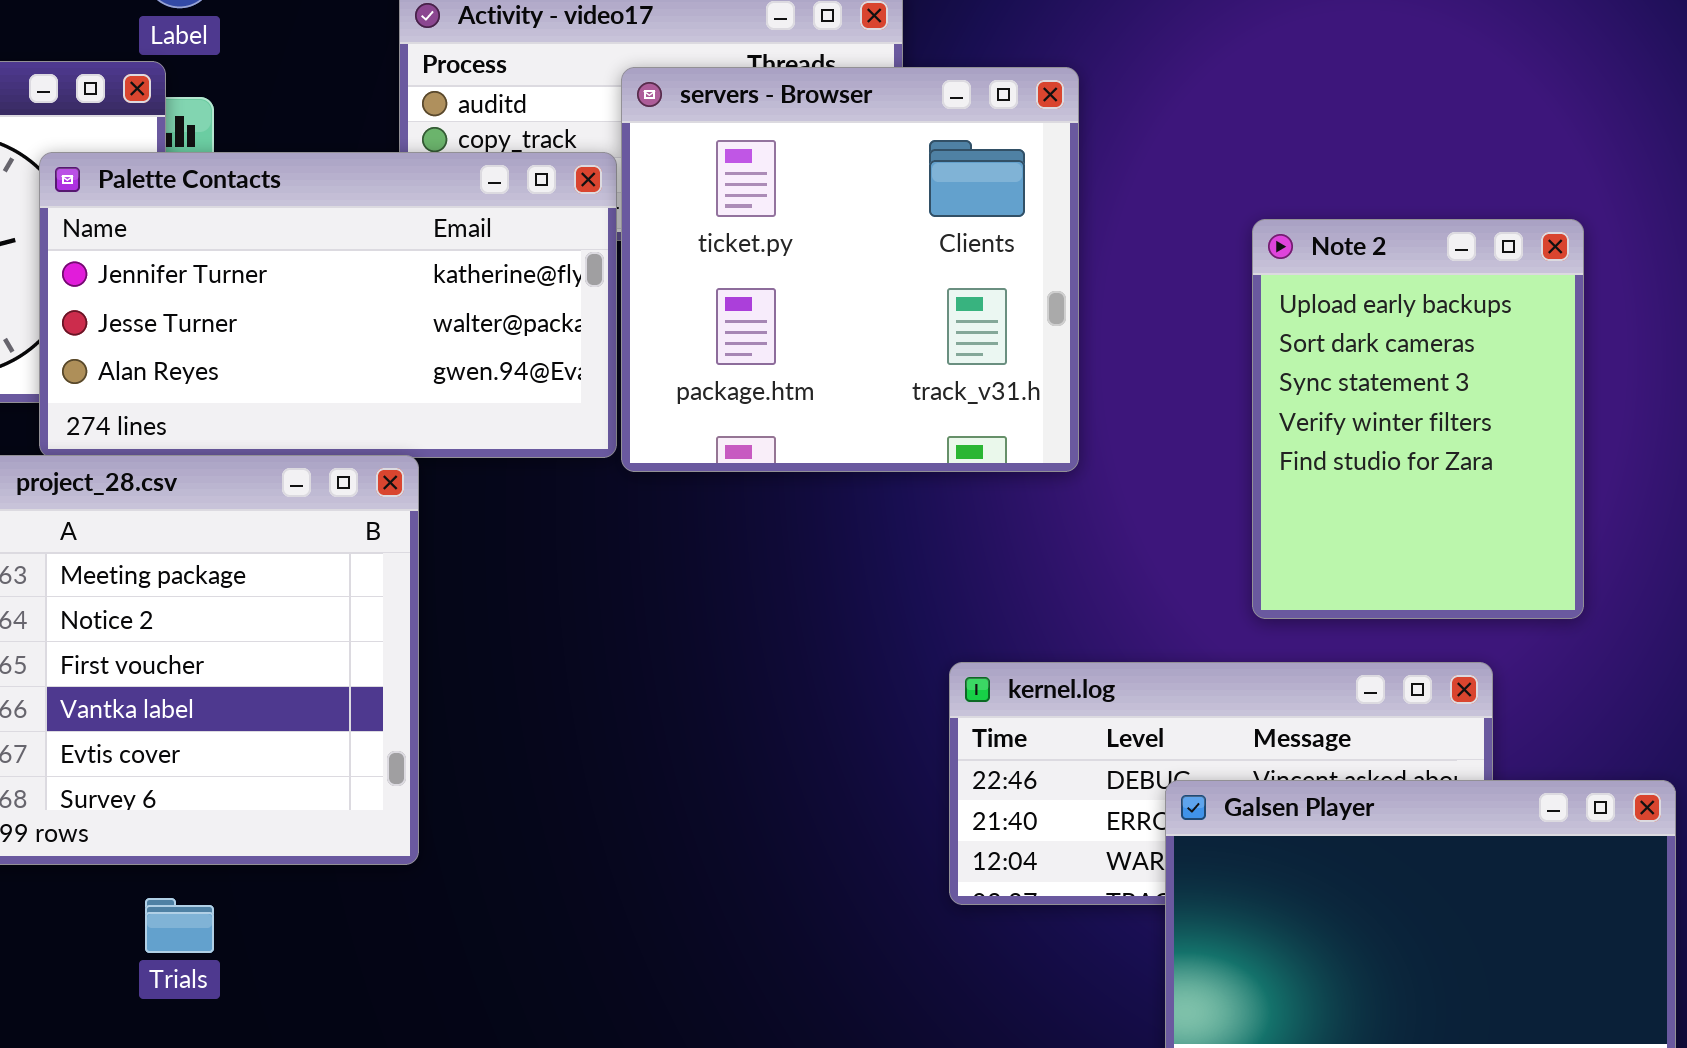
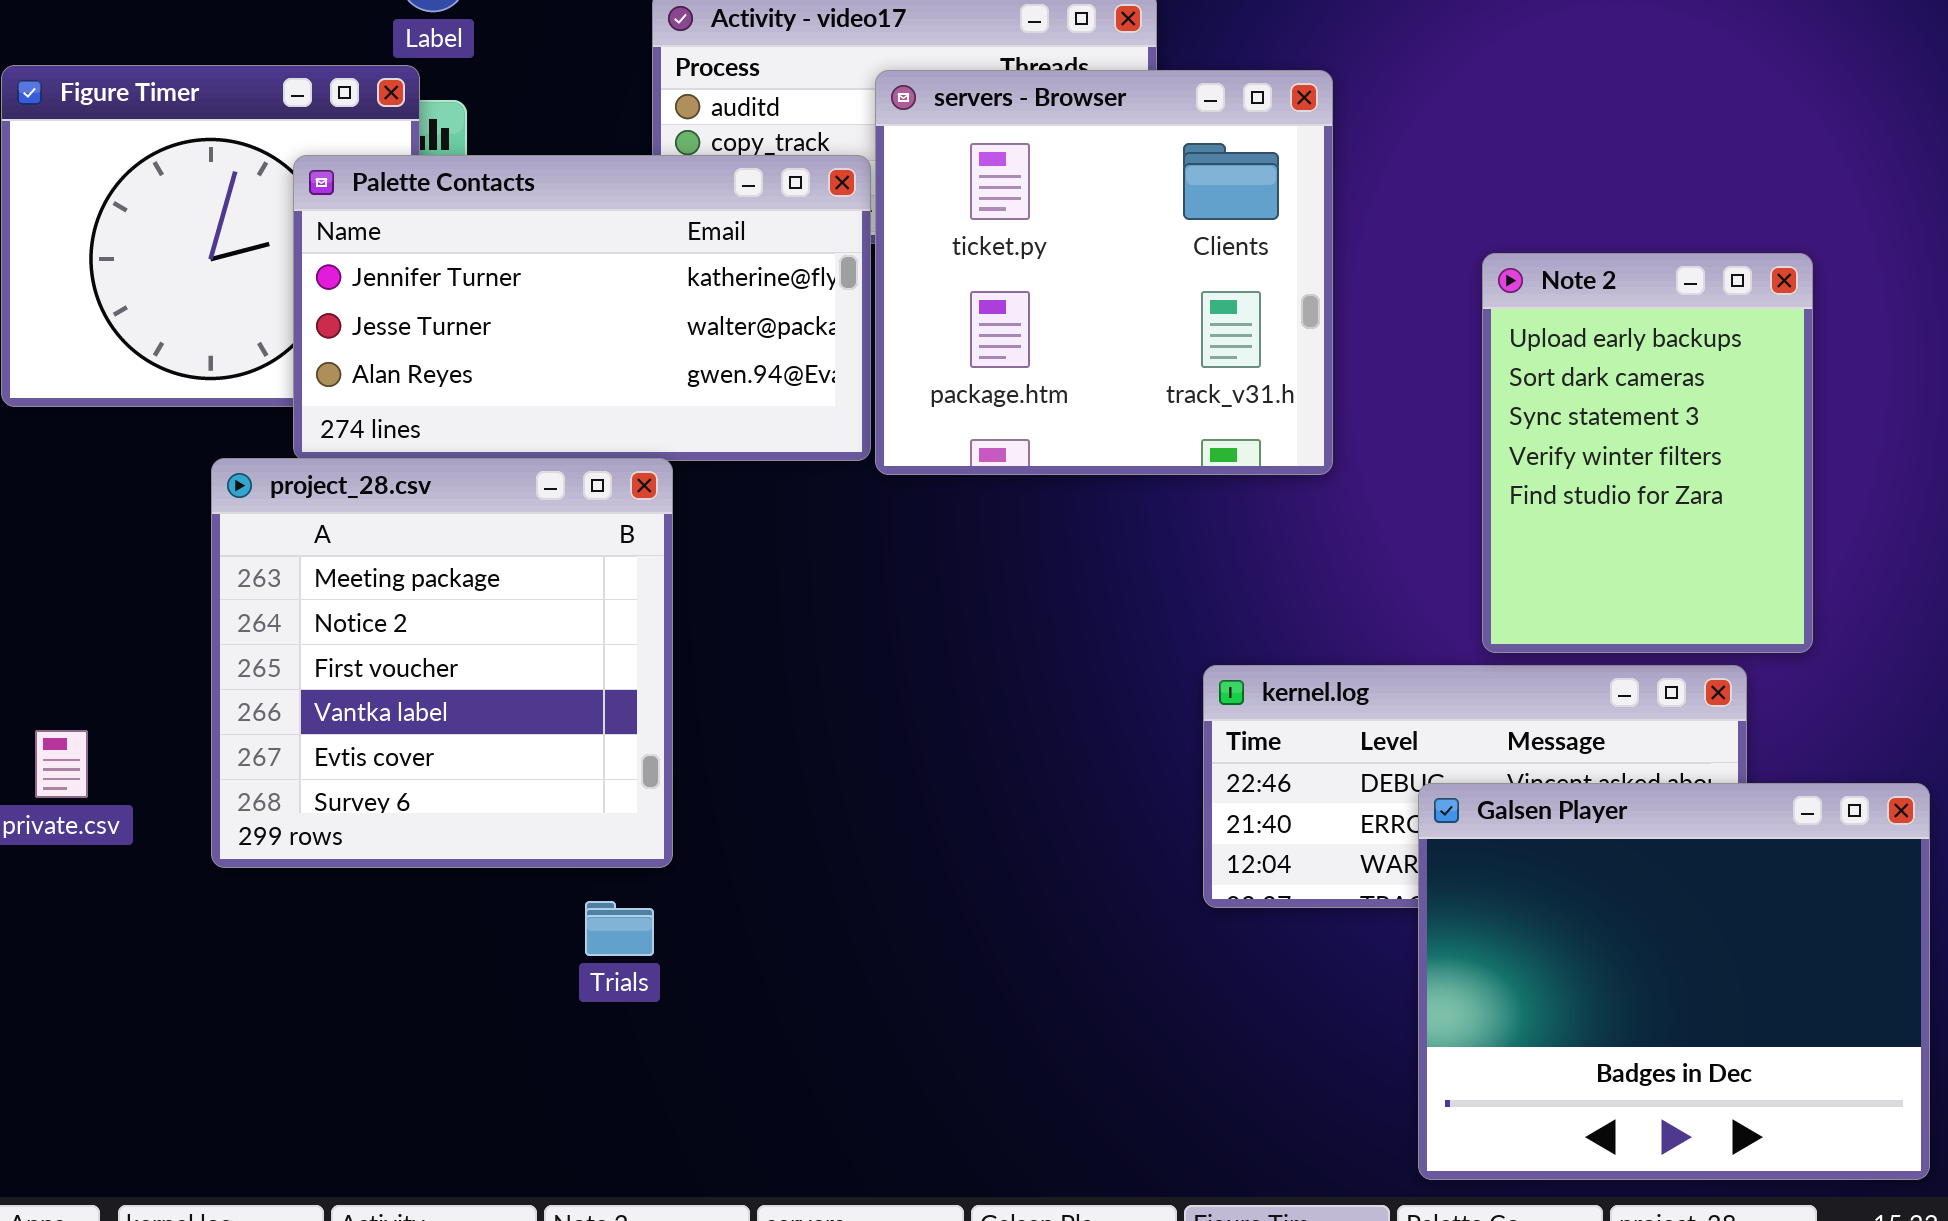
Note 2: [1252,219,1584,619] -> [1482,253,1813,653], moved
Trials: [145,898,214,953] -> [585,901,654,956], moved

